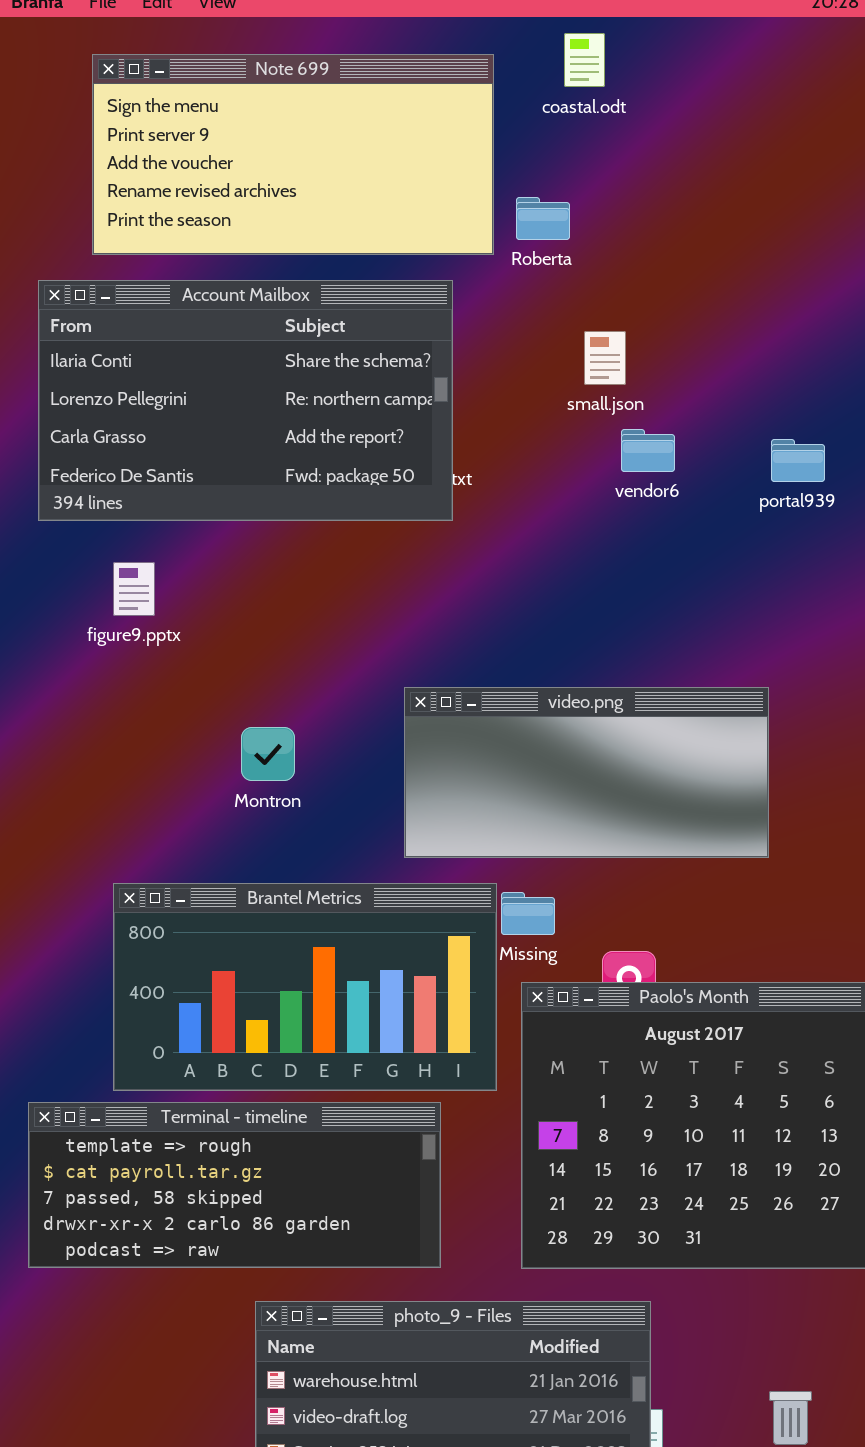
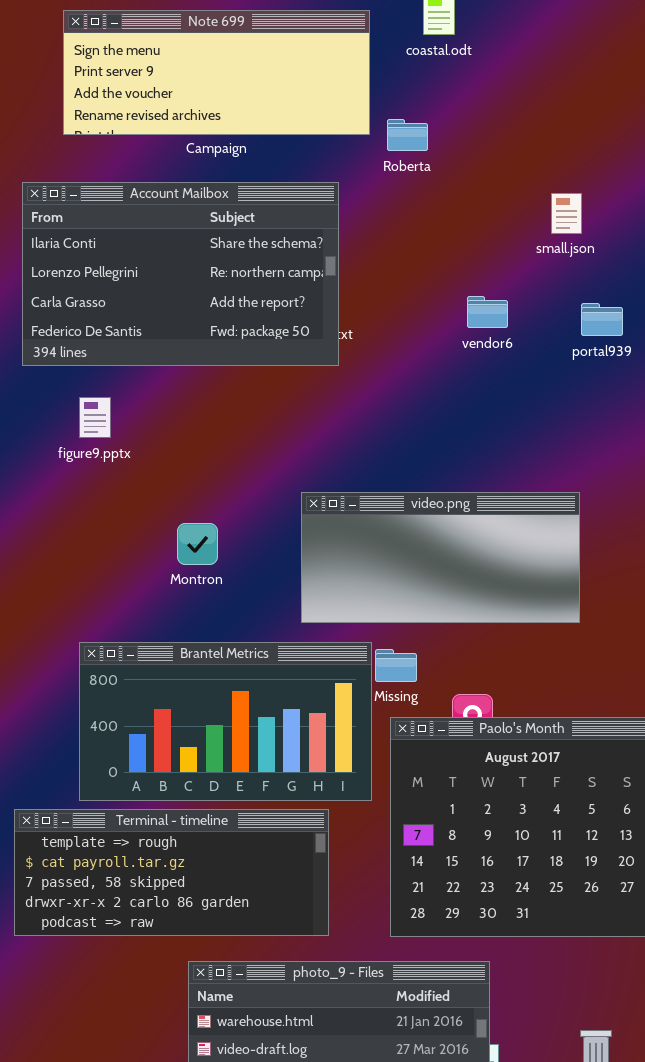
Note 699: [92,54,494,255] -> [63,10,370,135], resized
small.json: [584,331,626,385] -> [551,193,582,234], moved

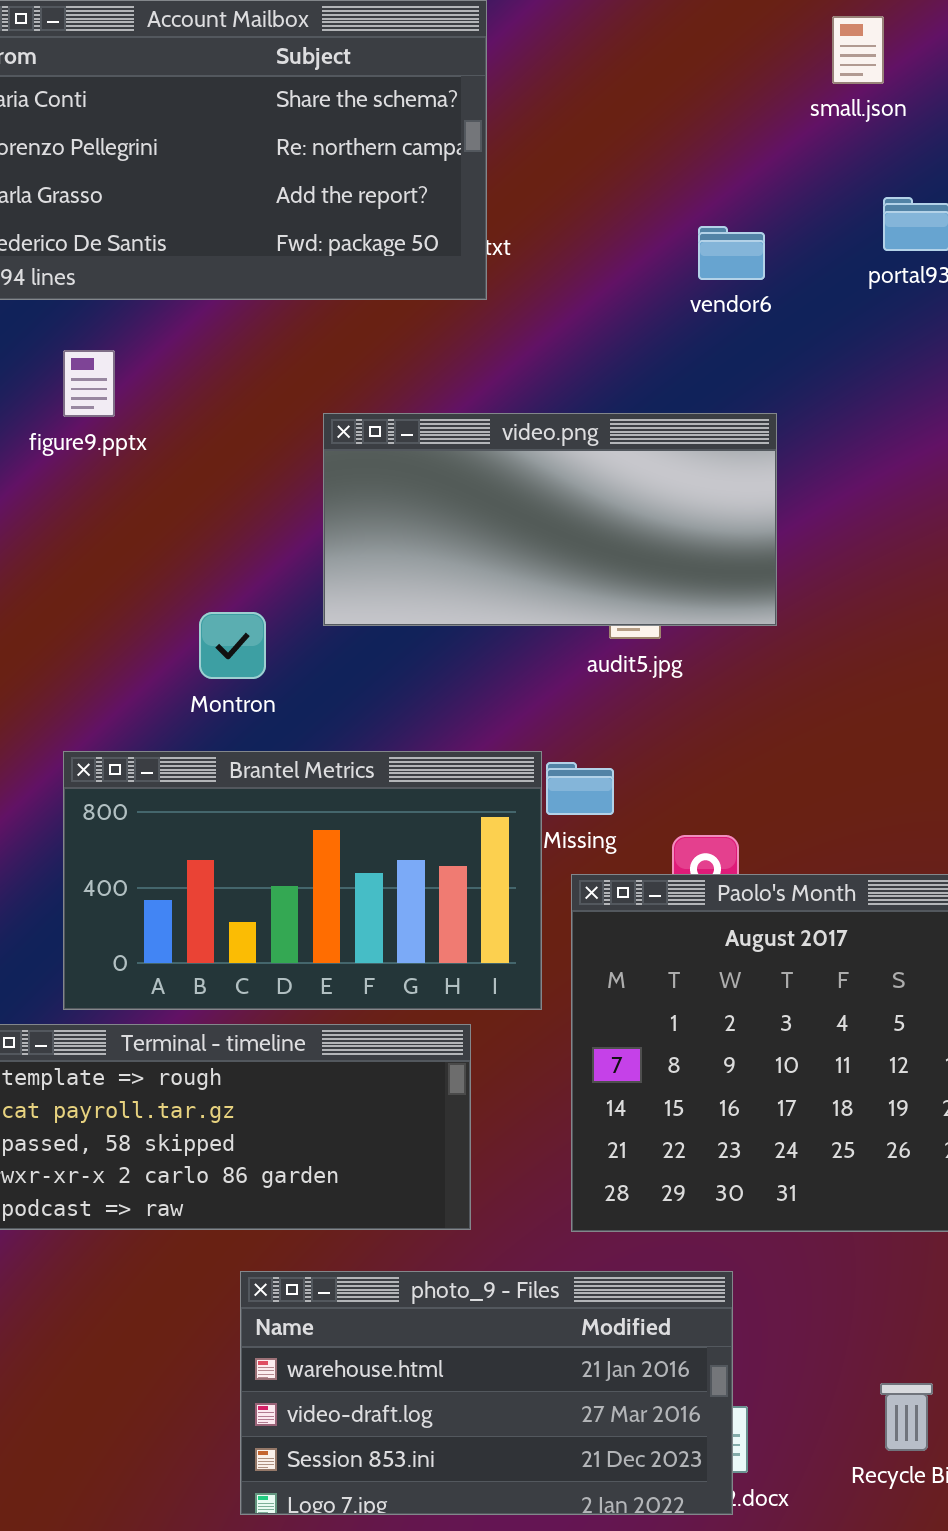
vendor6: [467,296,508,328] -> [698,226,765,280], moved
video.png: [301,492,580,623] -> [323,413,777,626], moved
Montron: [177,523,218,565] -> [199,612,266,679], moved

